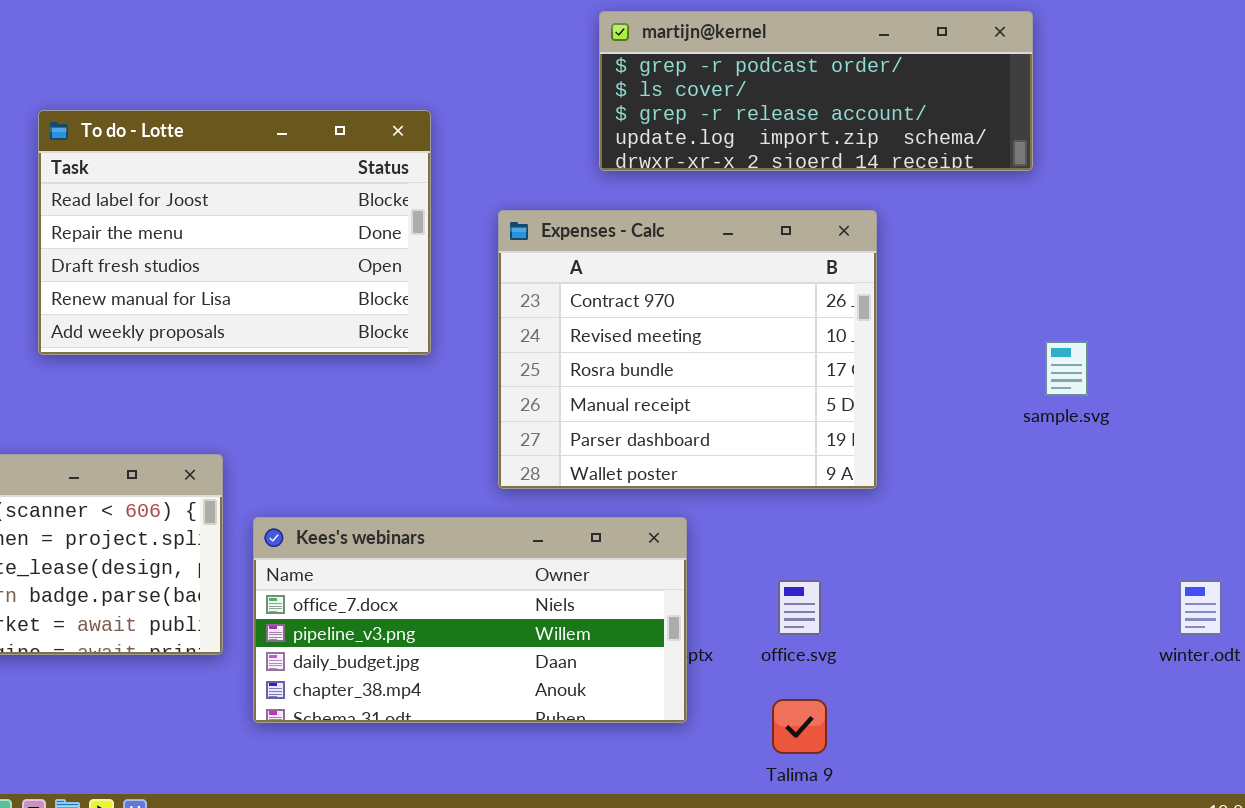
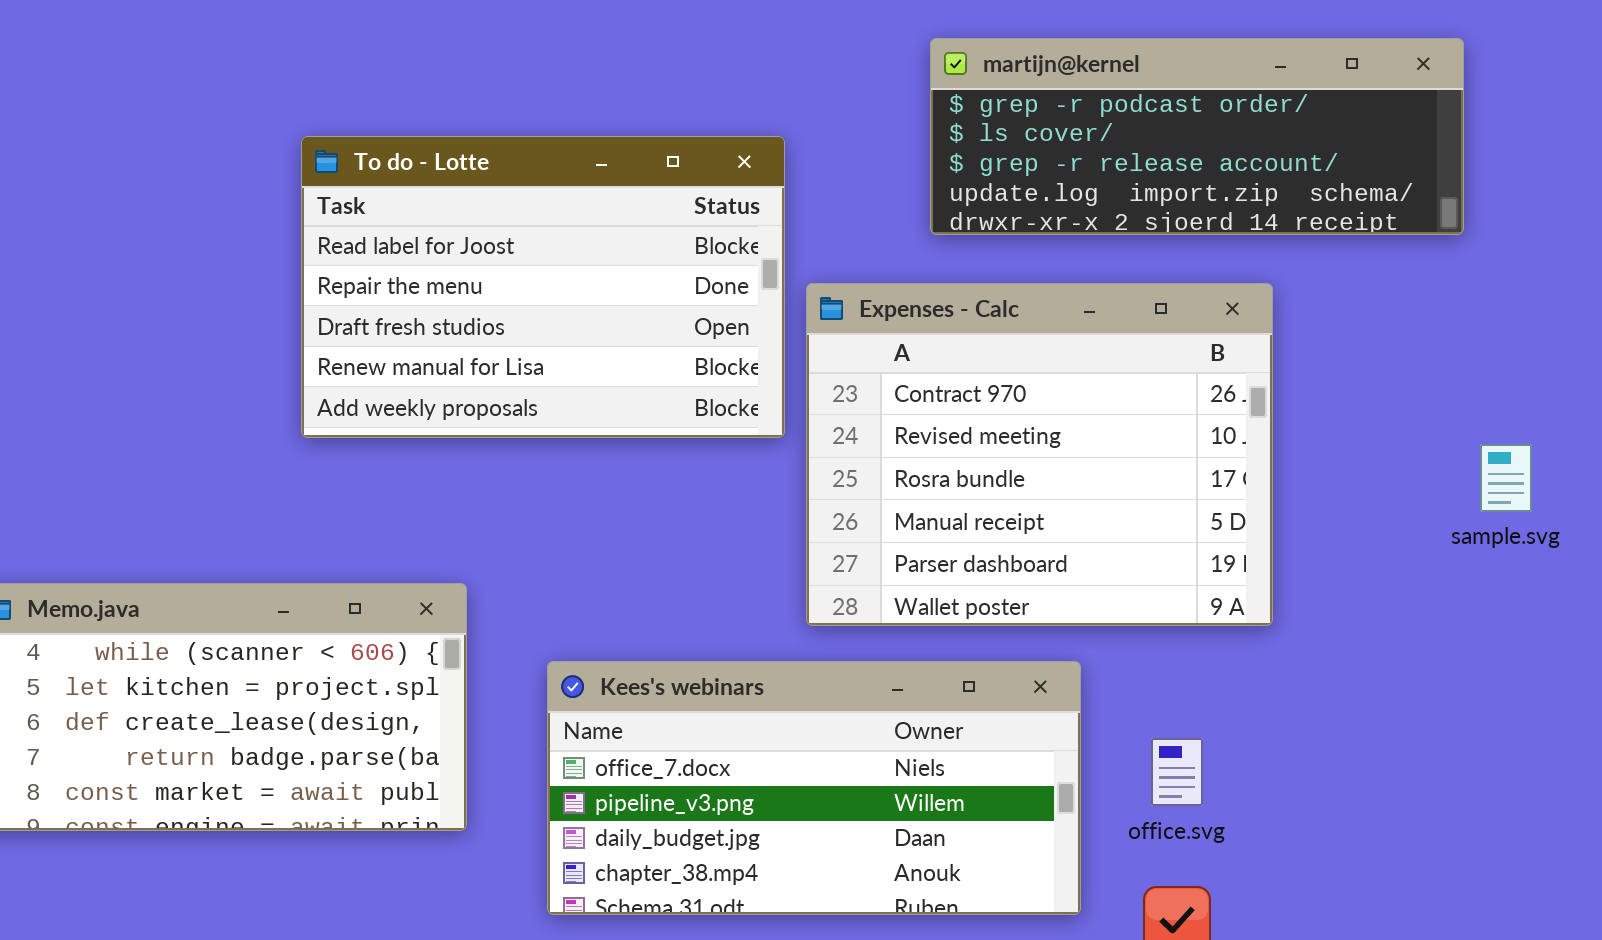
To do - Lotte: [38,110,431,355] -> [301,136,785,438], moved
Kees's webinars: [253,517,687,723] -> [547,661,1081,915], moved

